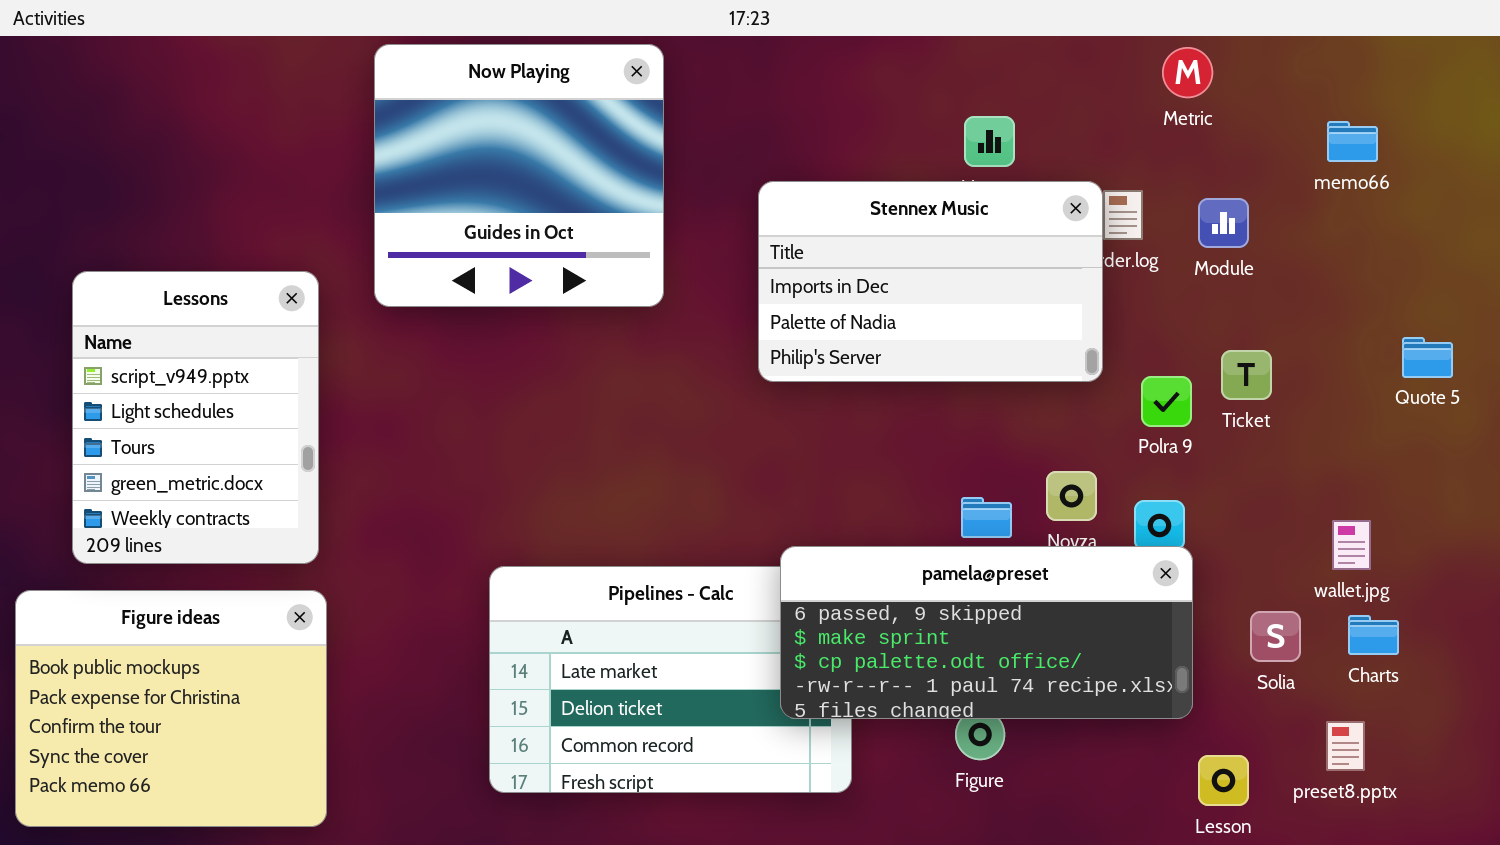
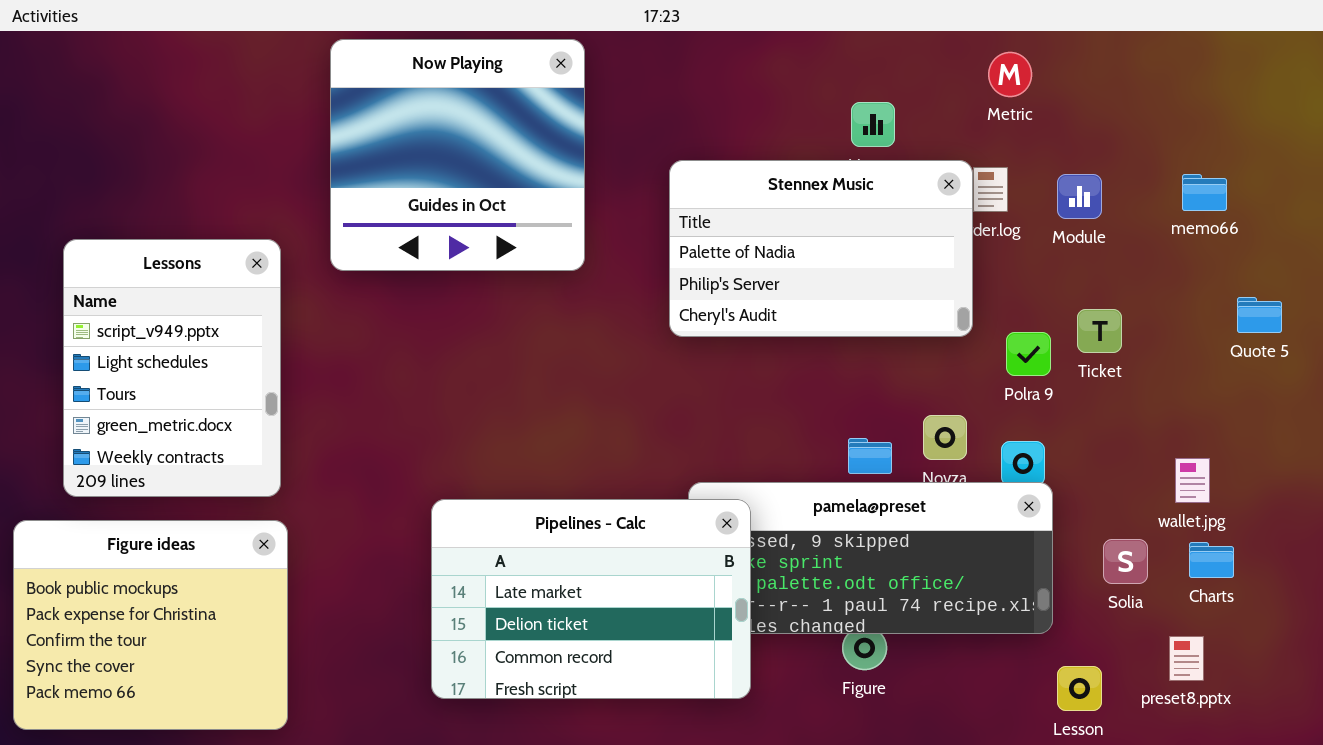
Metric: [1162,47,1213,98] -> [988,52,1032,97], moved
memo66: [1327,121,1378,162] -> [1182,174,1227,211], moved
Stennex Music: [758,181,1103,382] -> [669,160,973,337], scrolled down 1 row
Pipelines - Calc: [489,566,852,793] -> [431,499,751,699], raised

